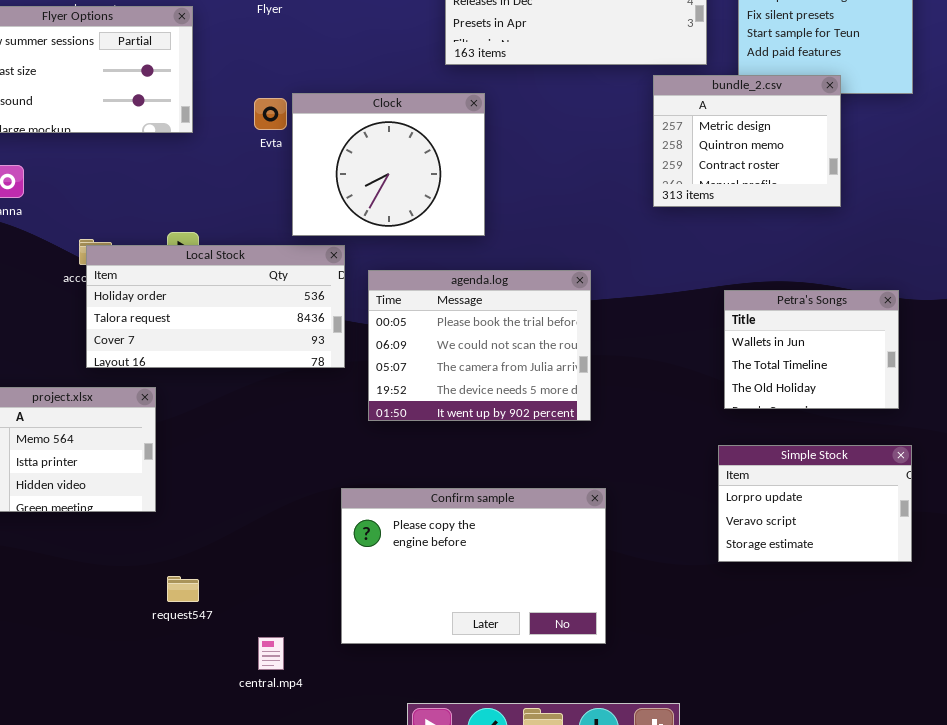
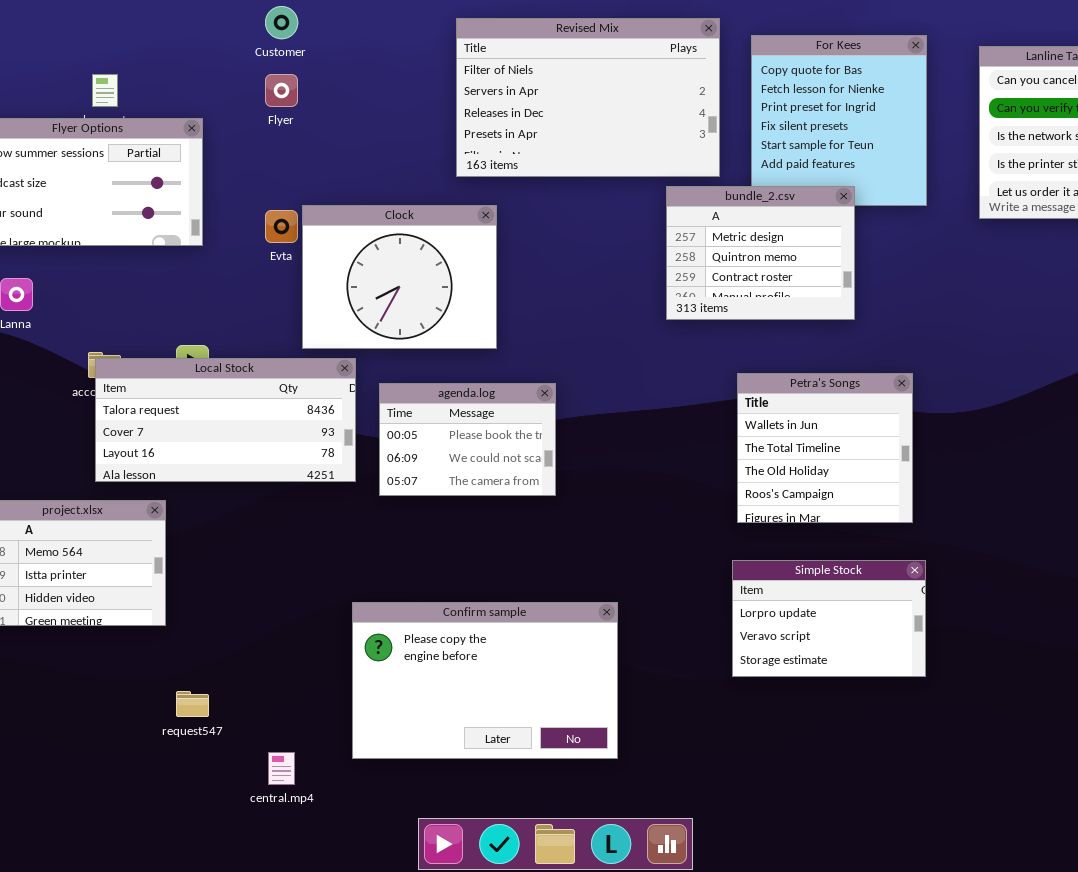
Local Stock: [86,245,345,368] -> [95,358,356,482], scrolled down 1 row
agenda.log: [368,270,591,421] -> [379,383,556,496], resized
Petra's Songs: [724,290,899,409] -> [737,373,913,523], resized

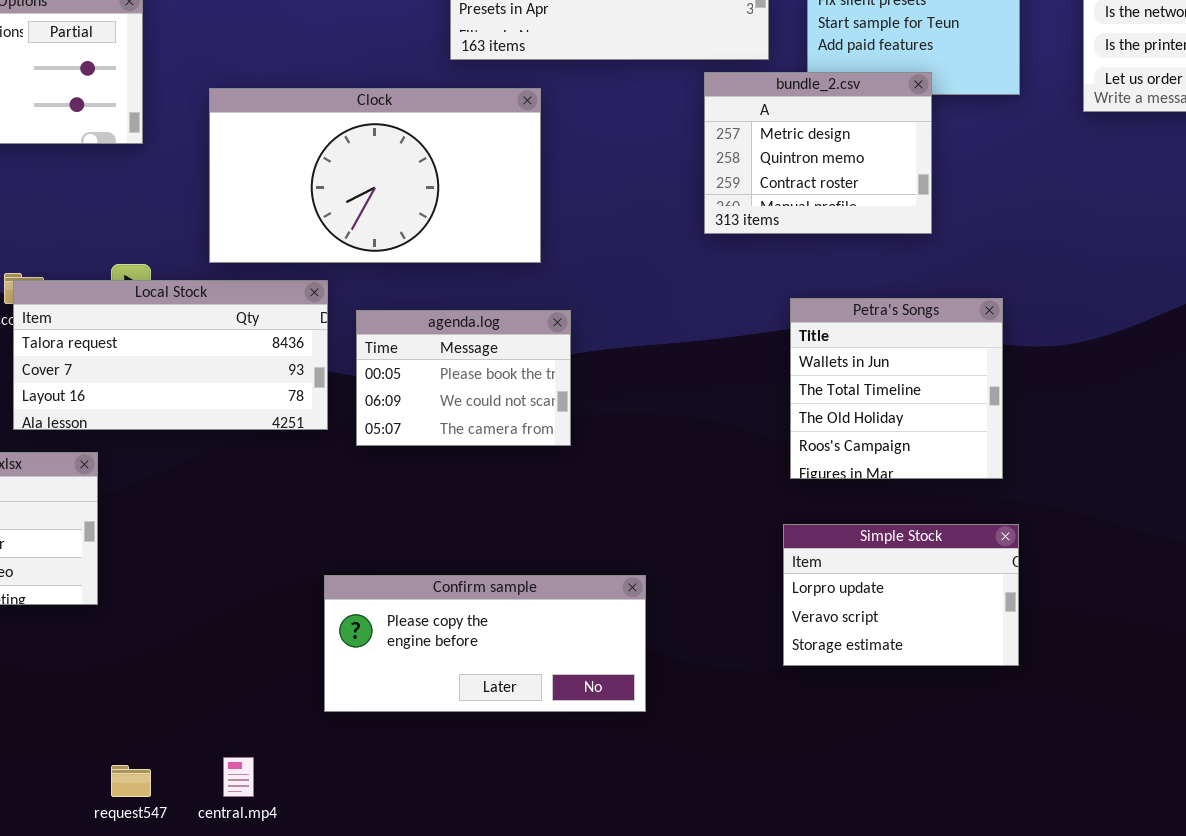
Clock: [302,205,497,349] -> [209,88,541,263], moved, resized
Confirm sample: [352,602,618,759] -> [324,575,646,712], resized
request547: [176,691,209,717] -> [111,765,151,797], moved

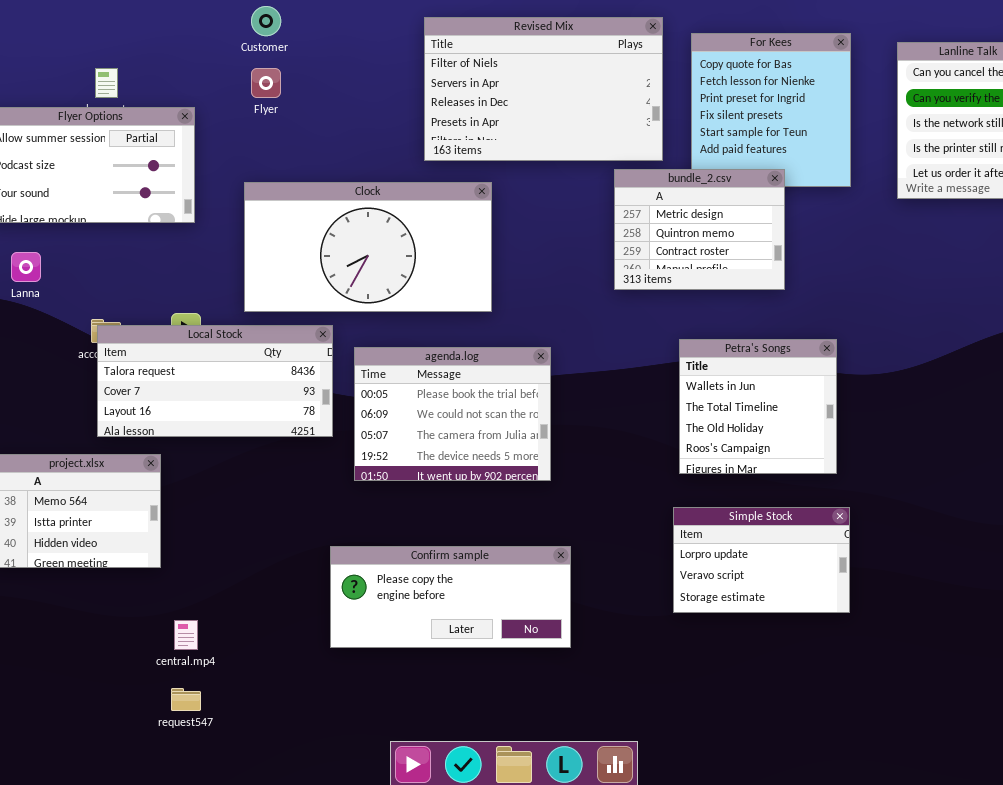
agenda.log: [356,310,571,446] -> [354,347,551,481], resized
central.mp4: [223,757,254,797] -> [174,620,198,650], moved

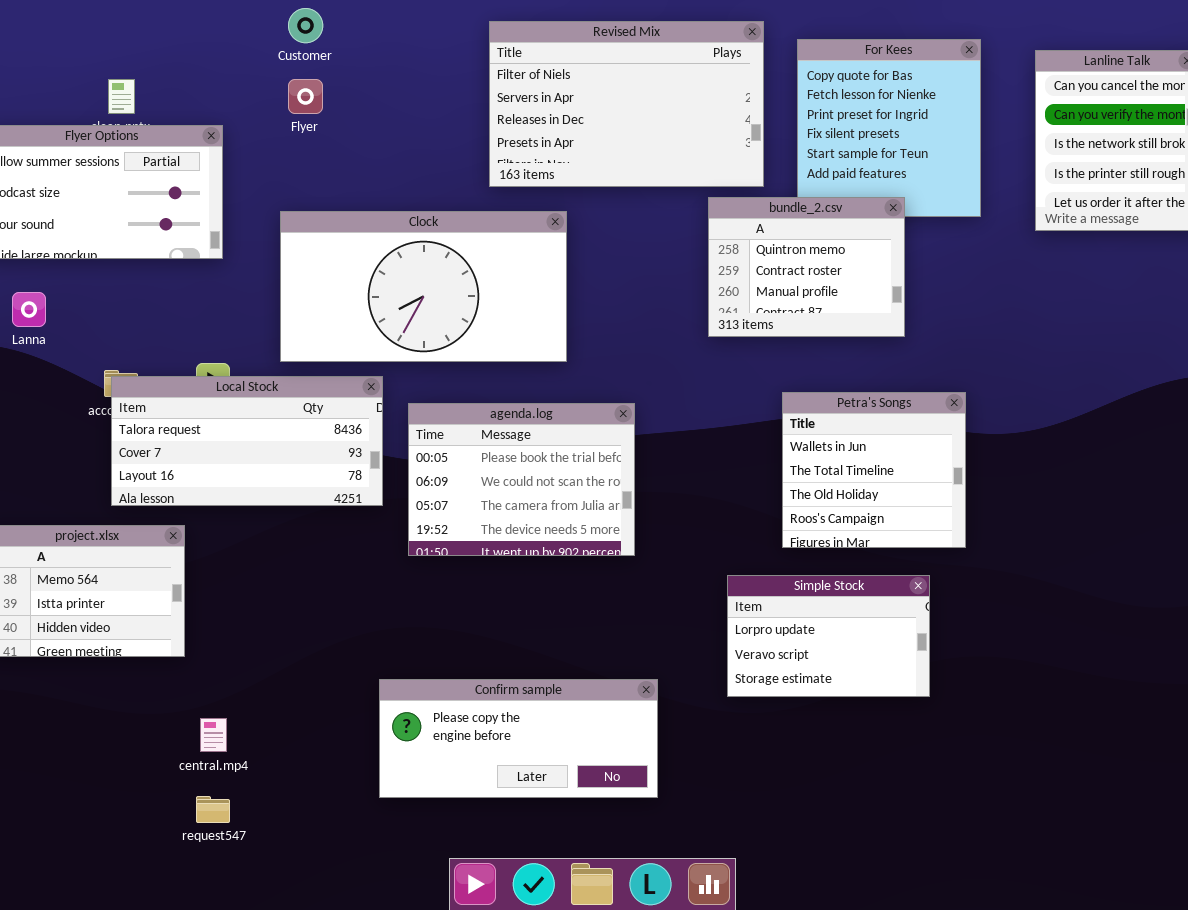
bundle_2.csv: [614,169,785,290] -> [708,197,905,337], scrolled down 1 row
Simple Stock: [673,507,850,613] -> [727,575,930,697], moved
Confirm sample: [330,546,571,648] -> [379,679,658,798], moved

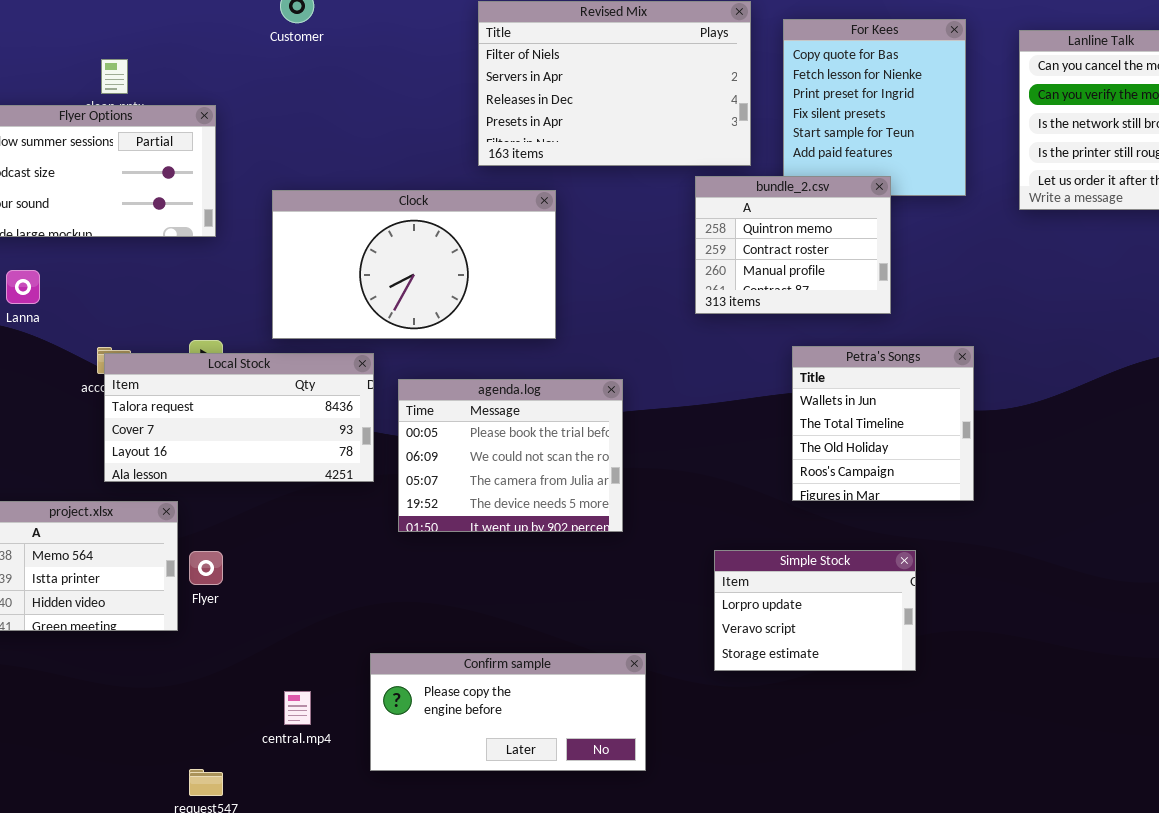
Flyer: [288,79,323,114] -> [189,551,223,585], moved
Petra's Songs: [782,392,966,548] -> [792,346,974,501], moved
central.mp4: [200,718,227,752] -> [284,691,311,725], moved

